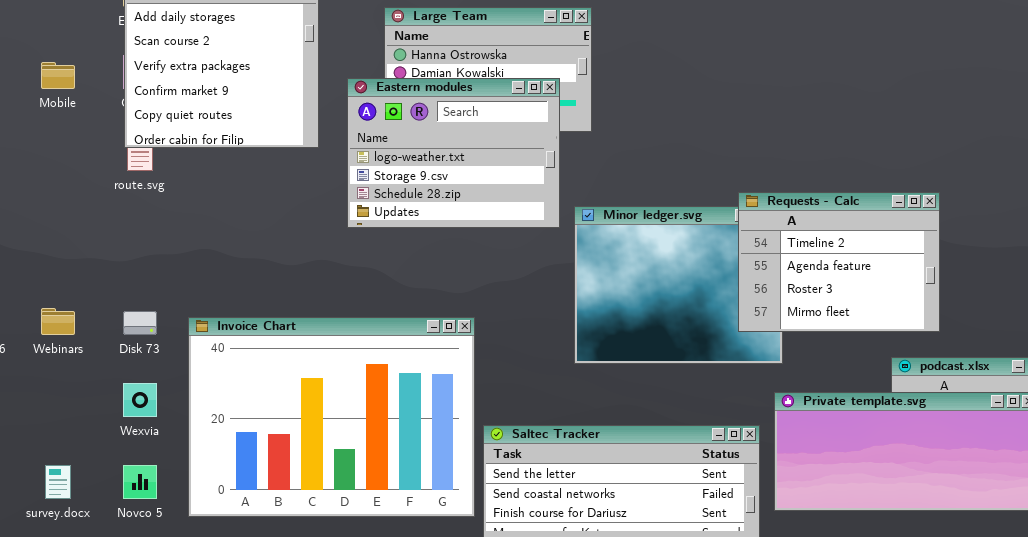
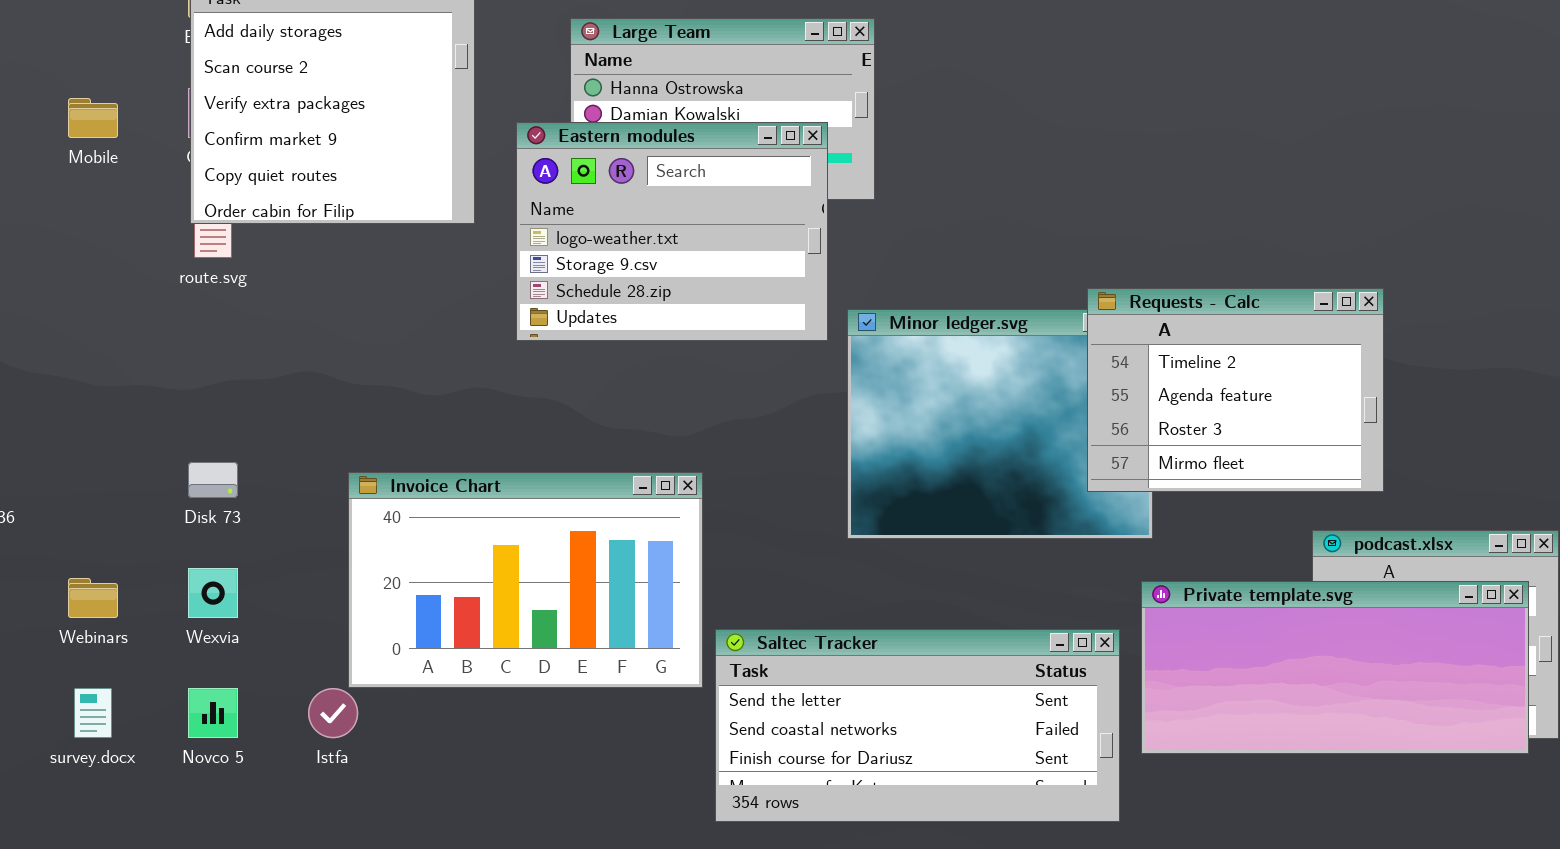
Webinars: [41,308,75,335] -> [68,578,118,618], moved
Invoice Chart: [188,317,475,517] -> [348,472,703,688], resized

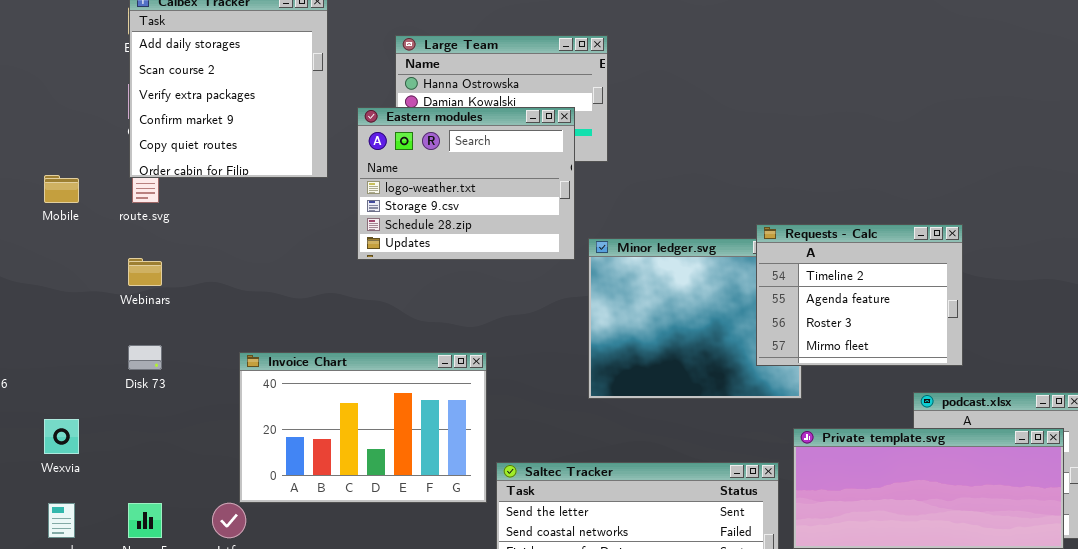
Mobile: [68,98,118,138] -> [44,175,79,203], moved
Wexvia: [188,568,238,618] -> [44,419,79,454], moved
Webinars: [68,578,118,618] -> [128,258,162,286], moved

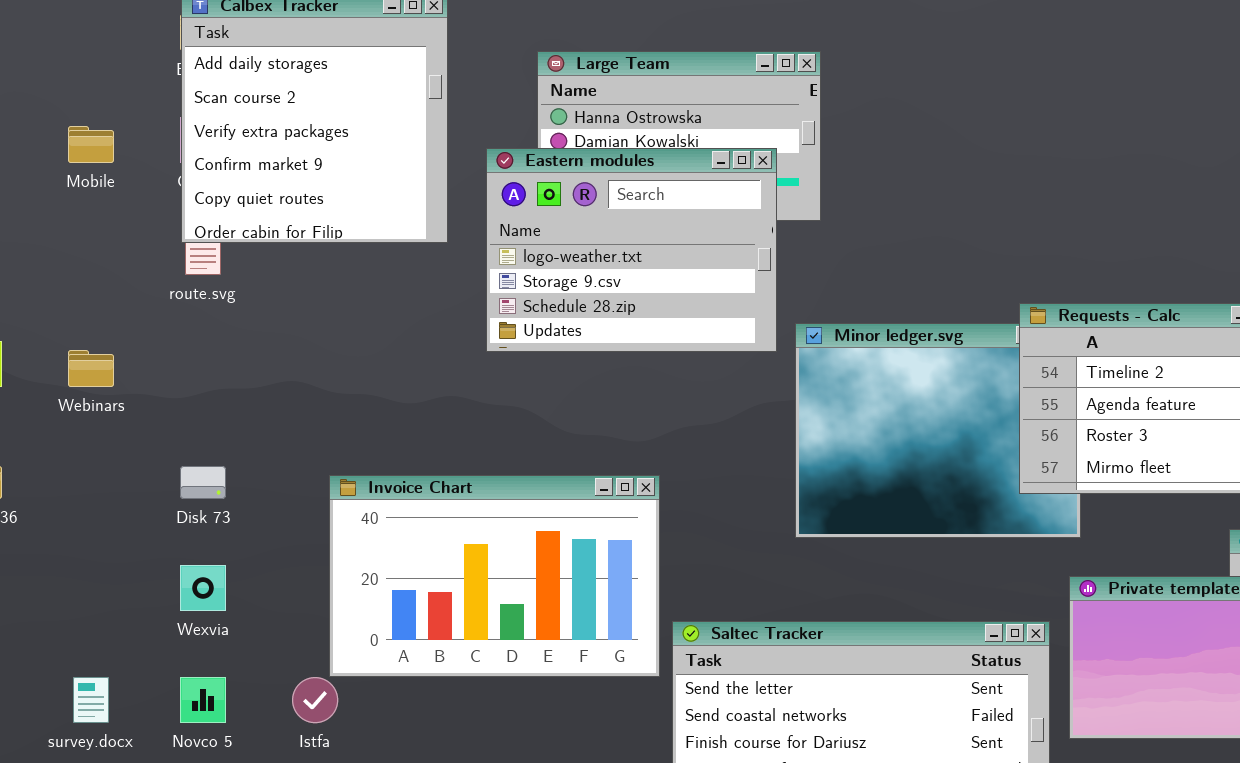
Mobile: [44,175,79,203] -> [68,126,114,163], moved
Webinars: [128,258,162,286] -> [68,350,114,387], moved
Wexvia: [44,419,79,454] -> [180,565,226,611], moved

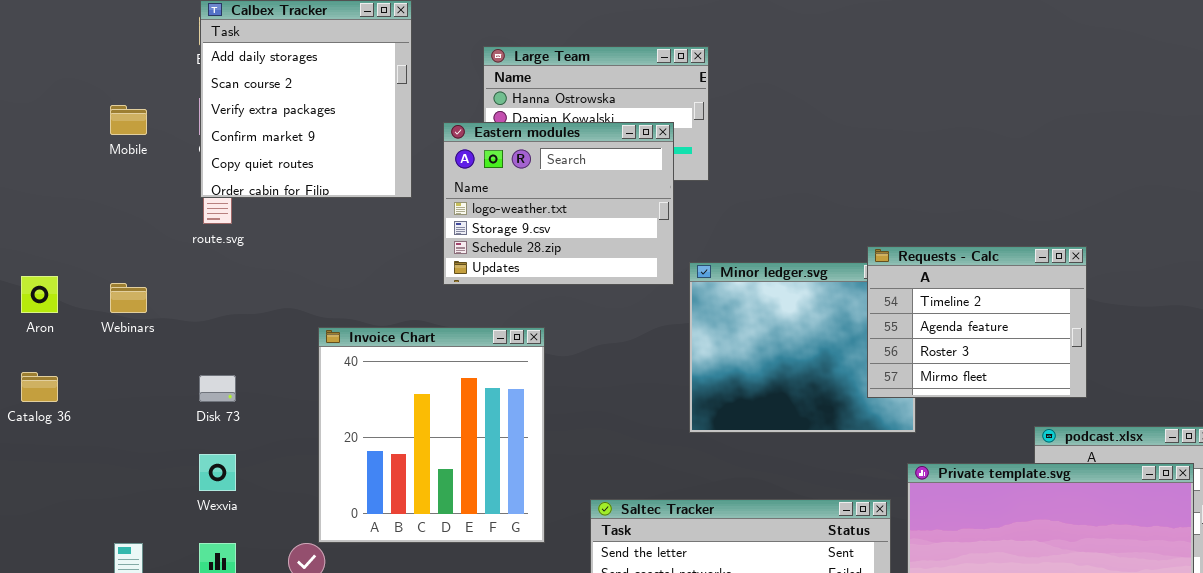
Invoice Chart: [329,475,660,677] -> [318,327,545,543], resized

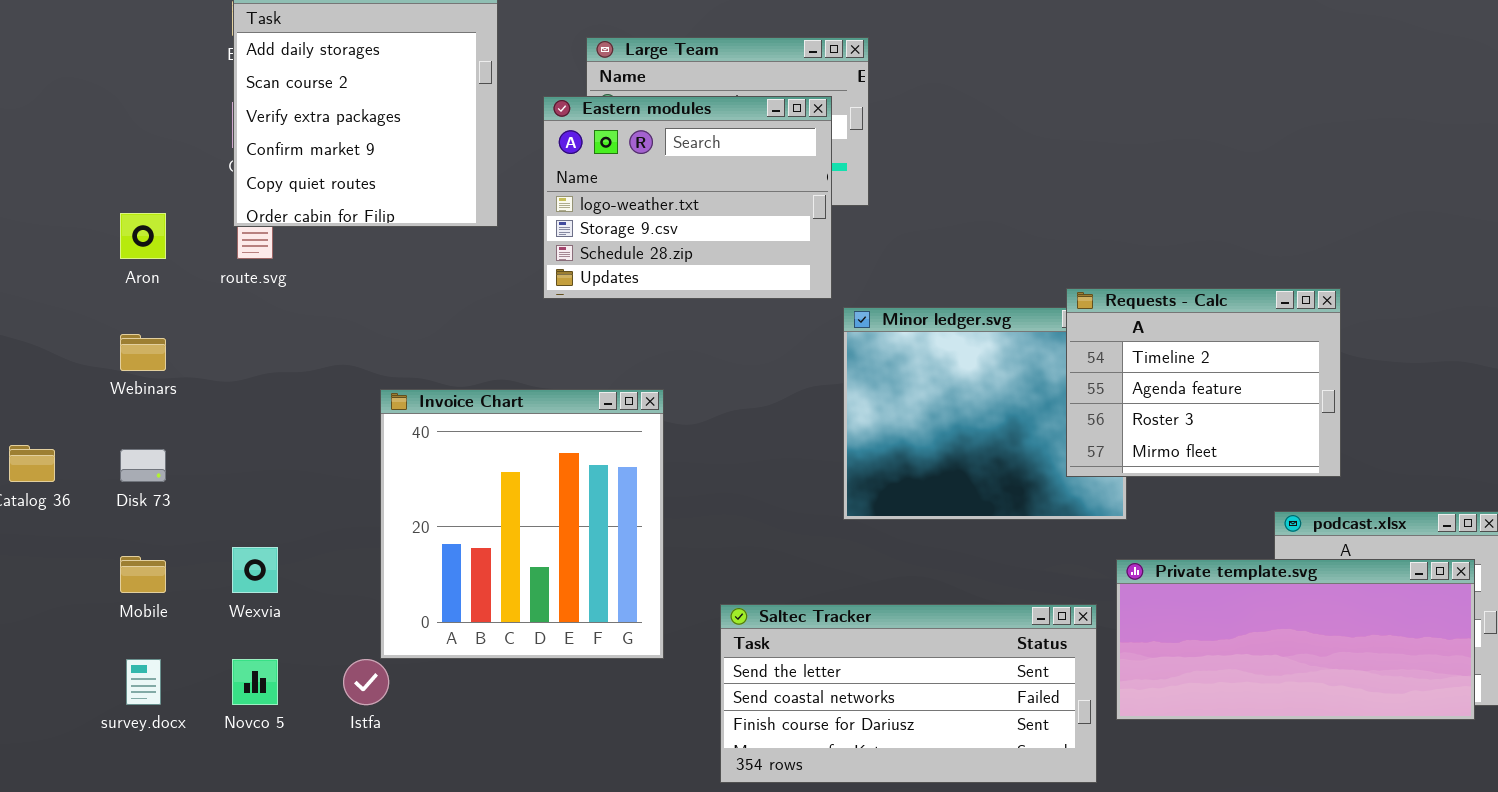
Mobile: [110,105,147,135] -> [120,556,166,593], moved
Eastern modules: [443,122,674,285] -> [543,96,832,299], moved
Aron: [21,276,58,313] -> [120,213,166,259], moved
Disk 73: [199,375,236,402] -> [120,449,166,482], moved

